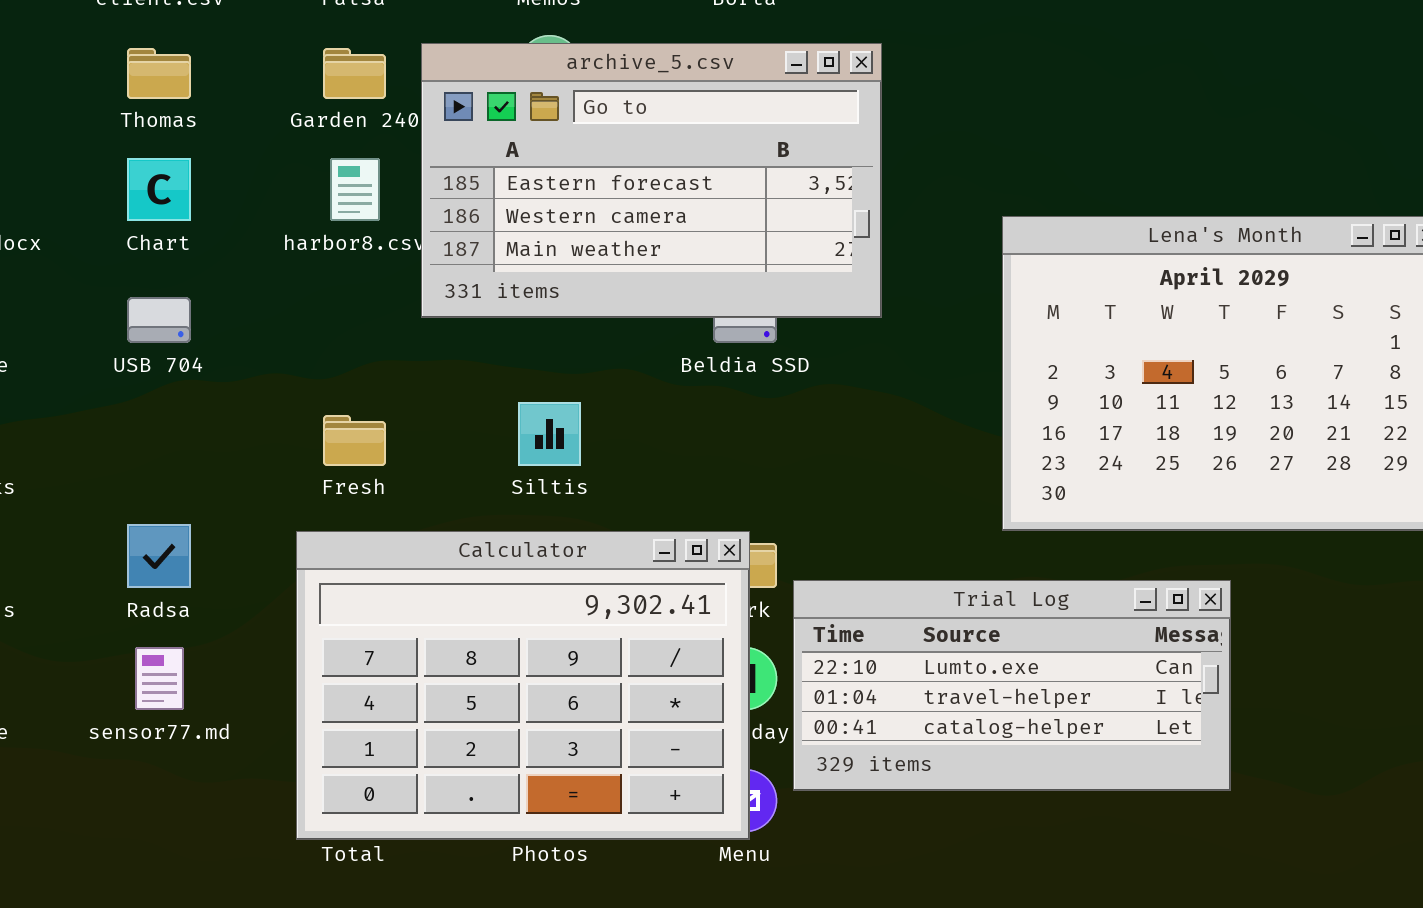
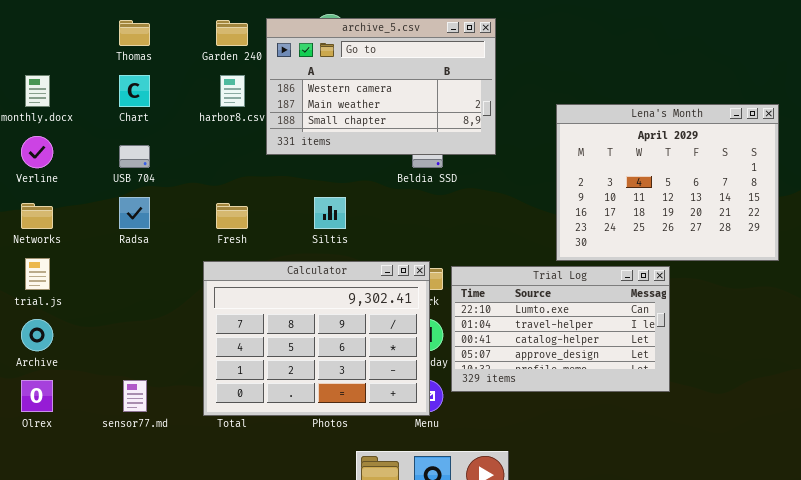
archive_5.csv: [421,43,882,318] -> [266,18,496,155], scrolled down 1 row
Radsa: [127,524,191,588] -> [119,197,150,229], moved
Trial Log: [793,580,1231,791] -> [451,266,670,392], resized
sensor77.md: [135,647,184,710] -> [123,380,147,412], moved

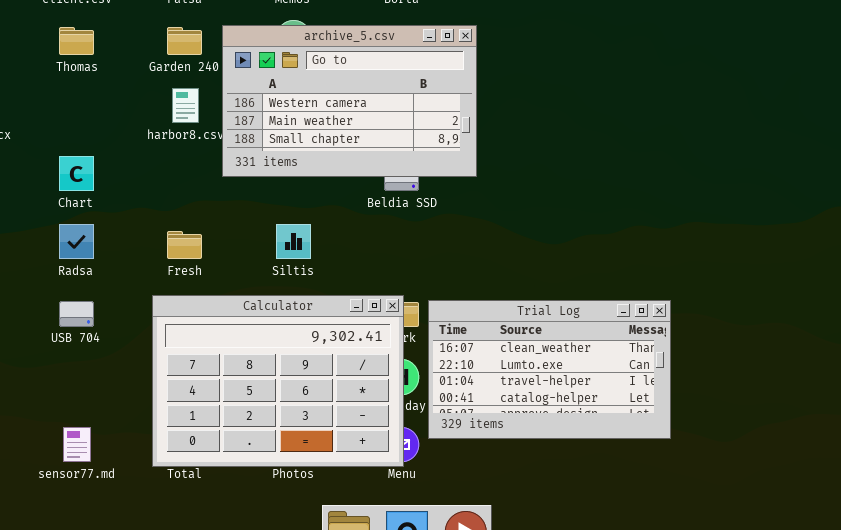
Chart: [119,75,150,107] -> [59,156,94,191], moved
Lena's Month: [556,104,779,261] -> none, closed
USB 704: [119,145,150,168] -> [59,301,94,327], moved
Trial Log: [451,266,670,392] -> [428,300,671,439], scrolled up 1 row

